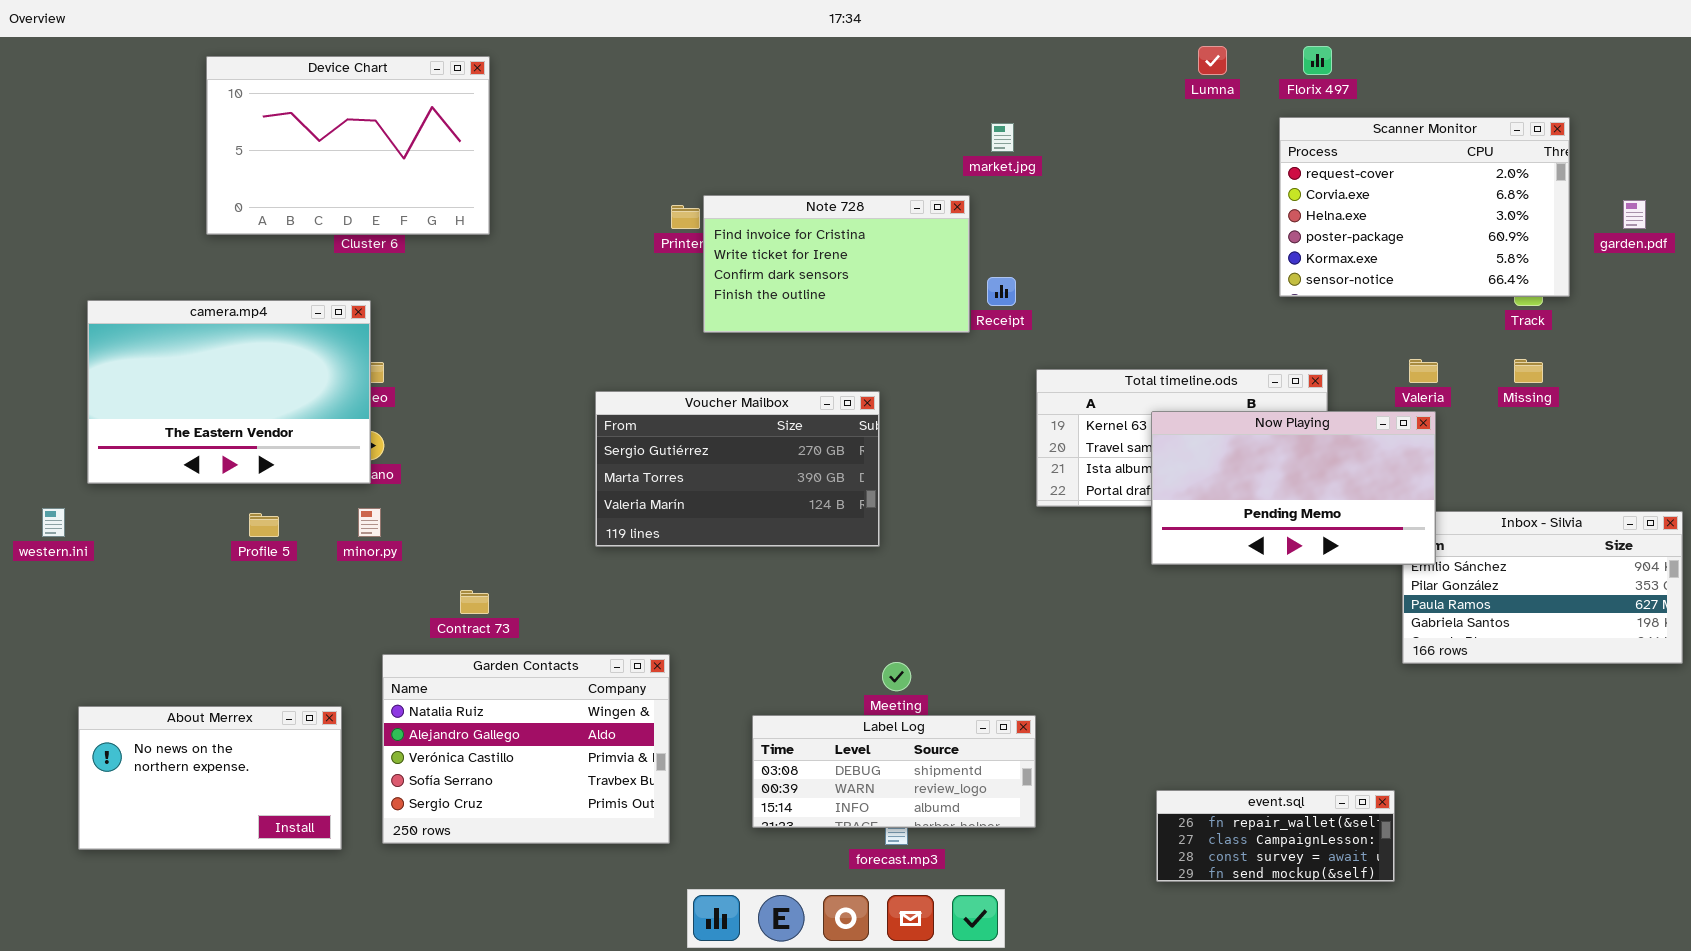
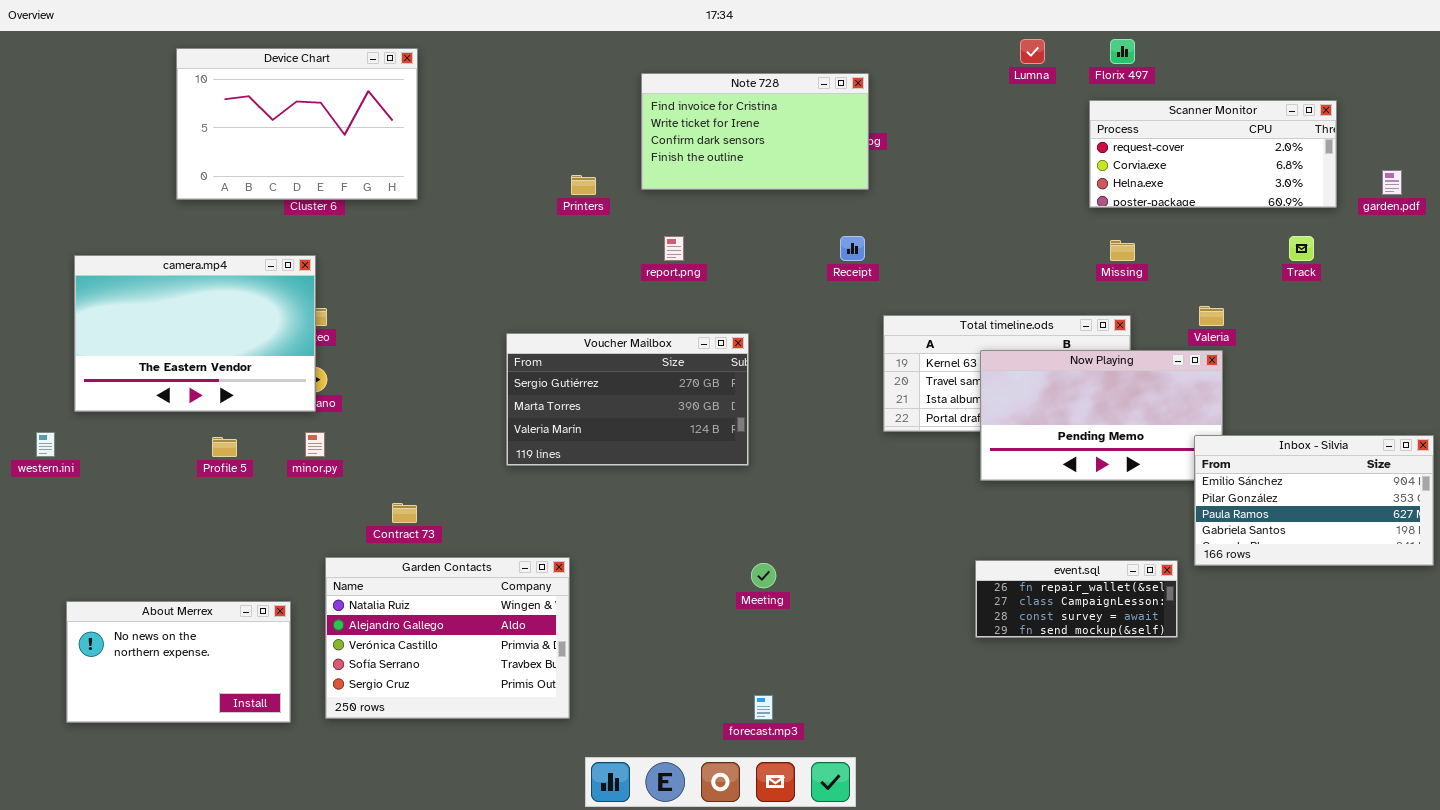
Scanner Monitor: [1279,117,1570,297] -> [1089,100,1337,208], resized
Note 728: [703,195,970,333] -> [641,73,869,190], moved
Missing: [1514,359,1543,383] -> [1110,240,1135,261], moved
Inbox - Silvia: [1402,511,1683,664] -> [1194,435,1434,566], raised
Label Log: [752,715,1036,828] -> none, closed
event.sql: [1156,790,1395,882] -> [975,560,1178,638], moved

